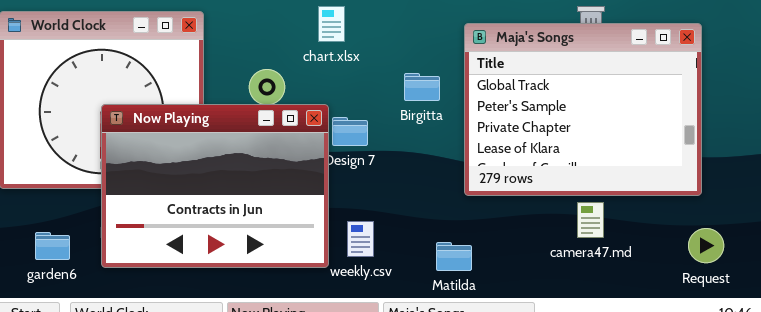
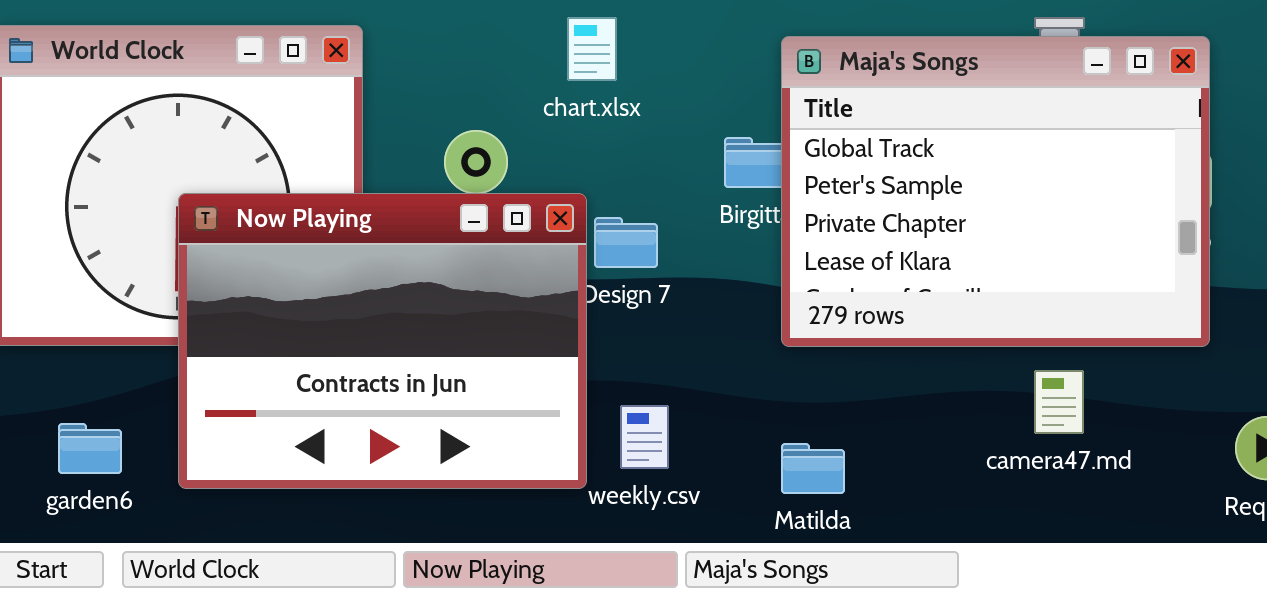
Maja's Songs: [464,23,702,196] -> [781,36,1210,347], moved

